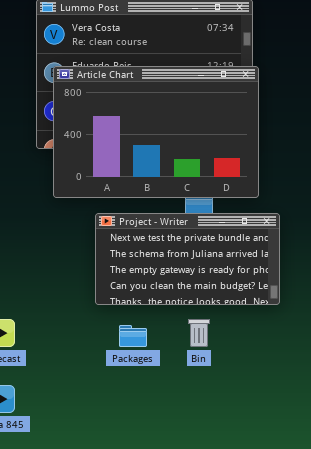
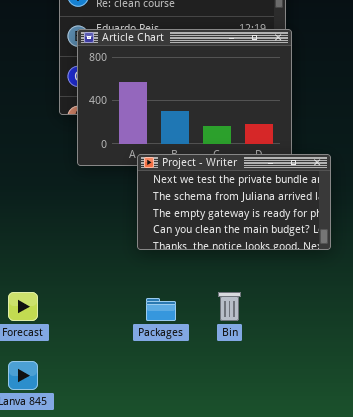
Project - Writer: [95,213,280,305] -> [137,154,331,250], moved

